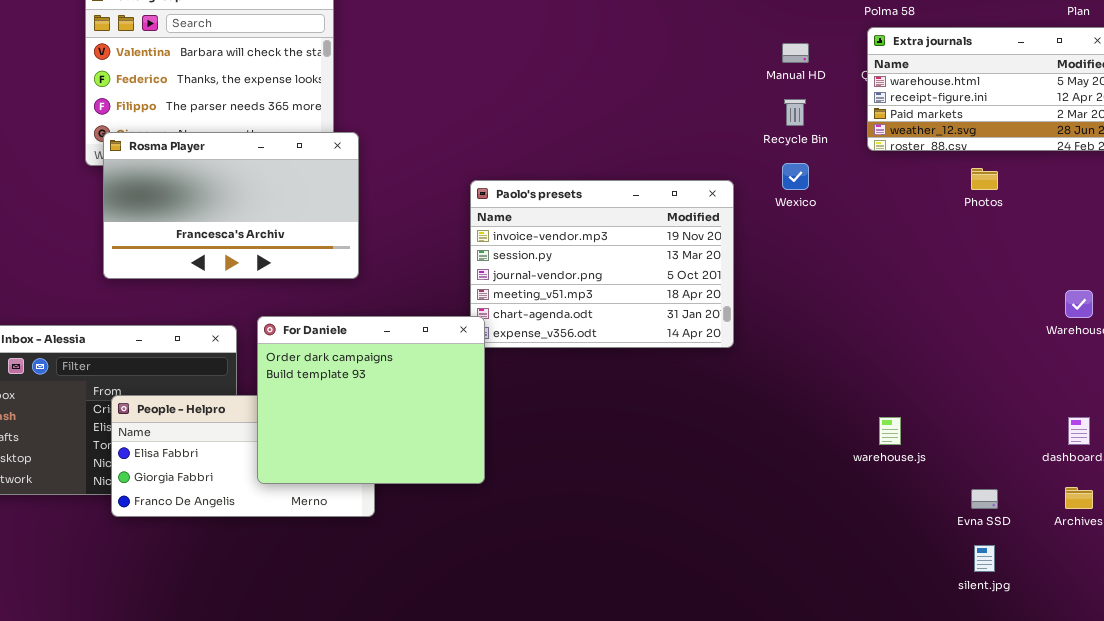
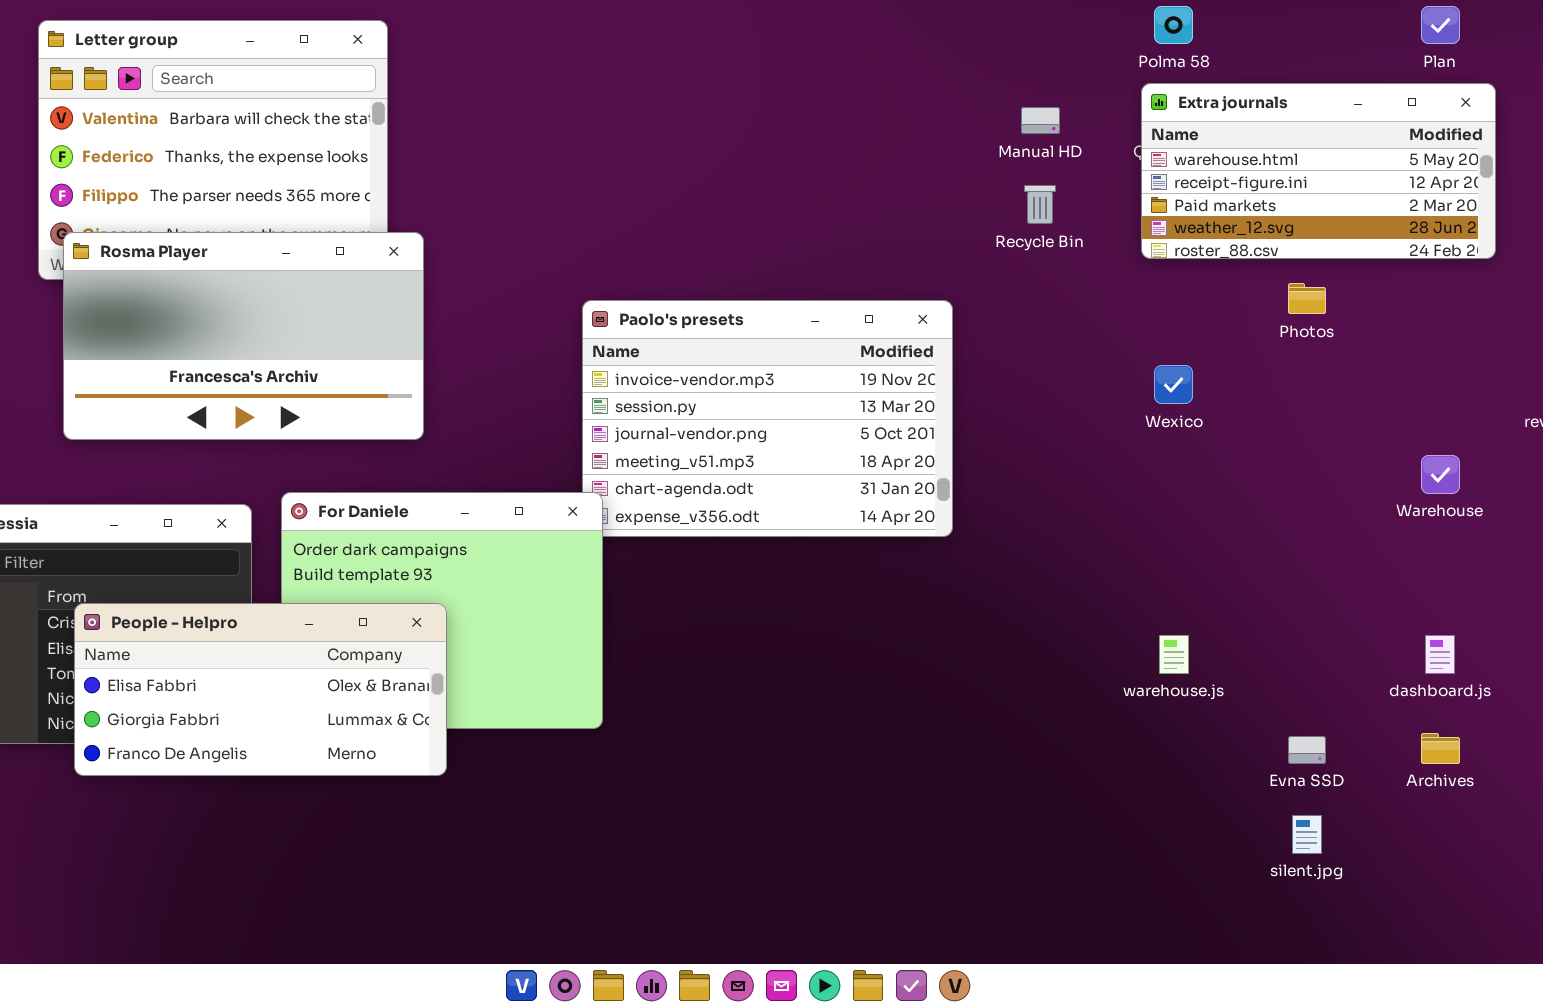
Wexico: [782,163,809,190] -> [1154,365,1193,404], moved
People - Helpro: [111,395,375,517] -> [74,603,447,776], raised

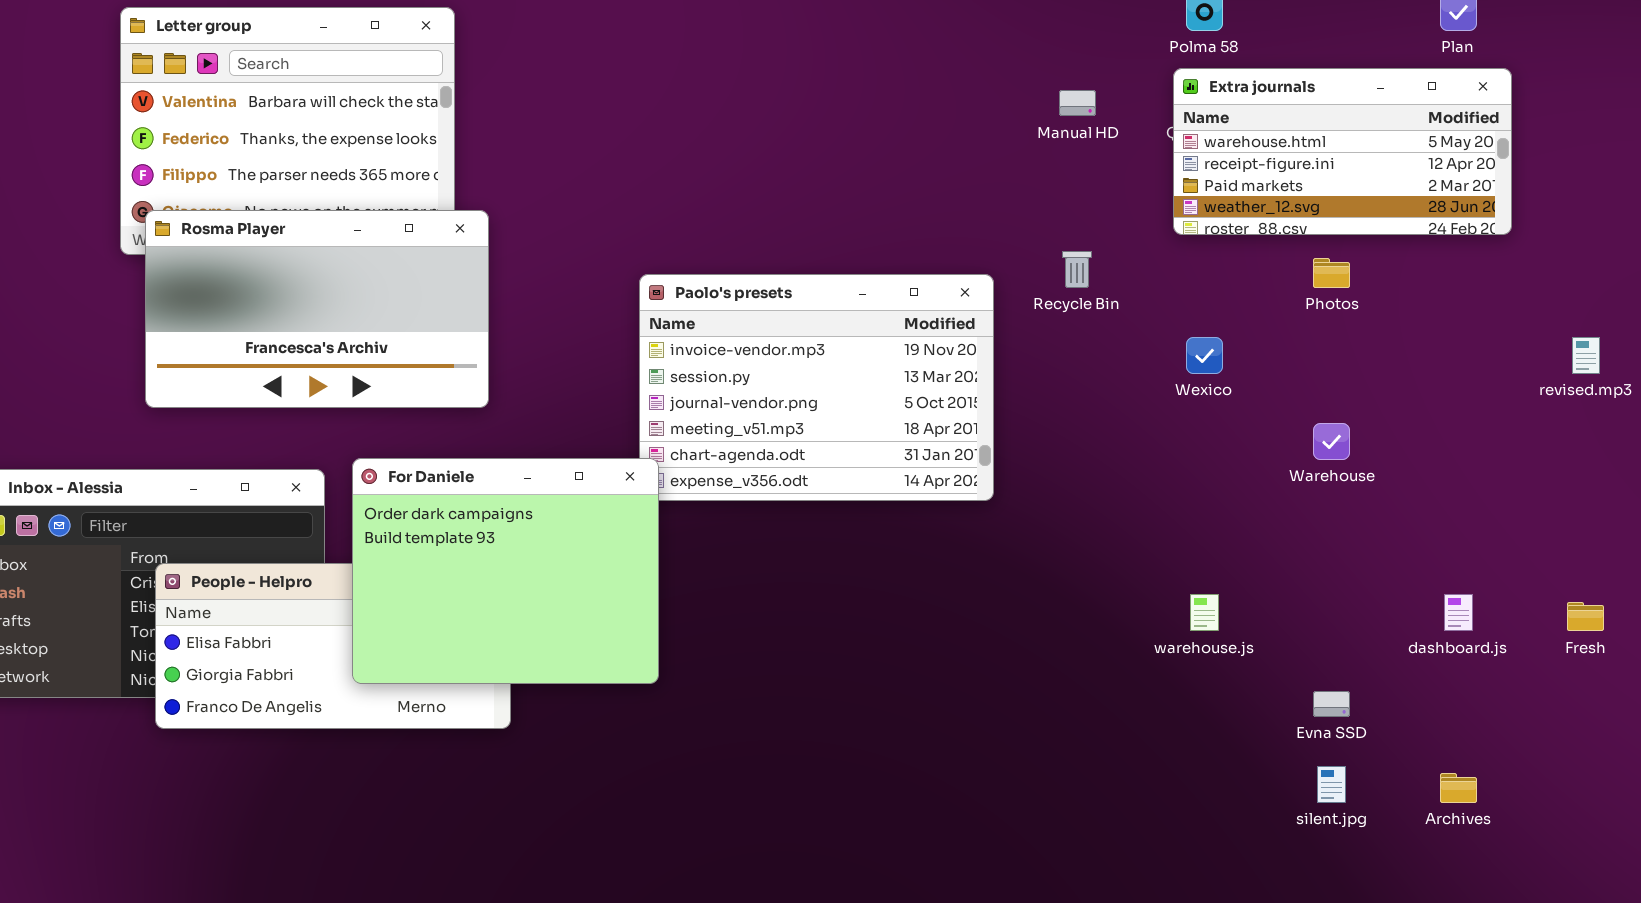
Recycle Bin: [1024,185,1056,224] -> [1062,251,1092,288], moved
Warehouse: [1421,455,1460,494] -> [1313,423,1350,460], moved
For Daniele: [281,492,603,729] -> [352,458,659,684], raised
Archives: [1421,733,1460,764] -> [1440,773,1477,803], moved

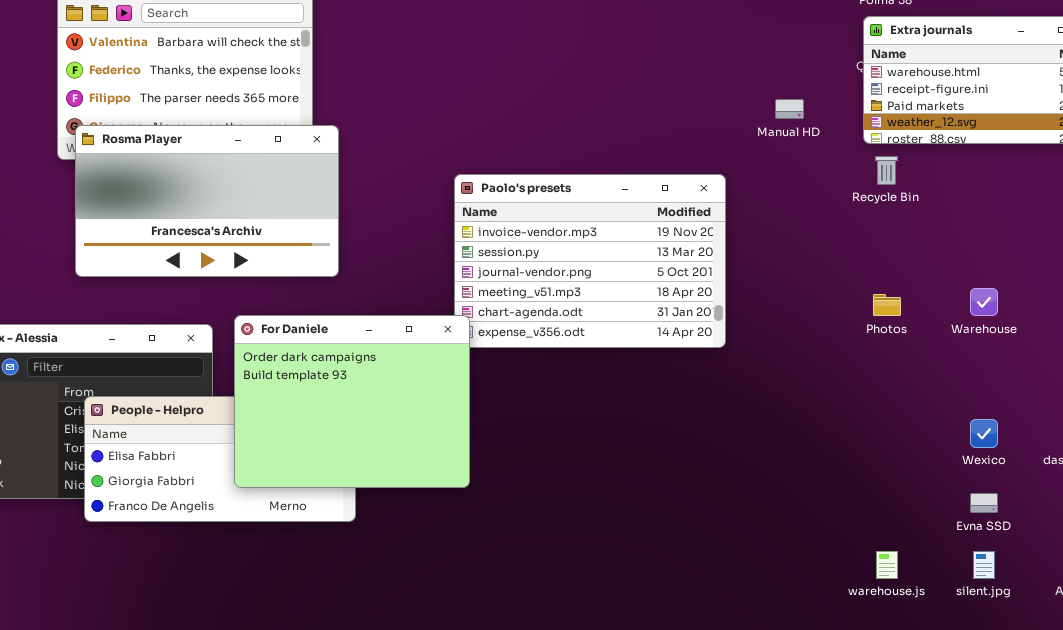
Manual HD: [1059,90,1096,116] -> [775,99,804,119], moved
Recycle Bin: [1062,251,1092,288] -> [875,156,898,185], moved
Photos: [1313,258,1350,288] -> [873,294,901,316], moved
Wexico: [1186,337,1223,374] -> [970,419,998,448], moved
warehouse.js: [1190,594,1219,631] -> [876,551,898,579], moved

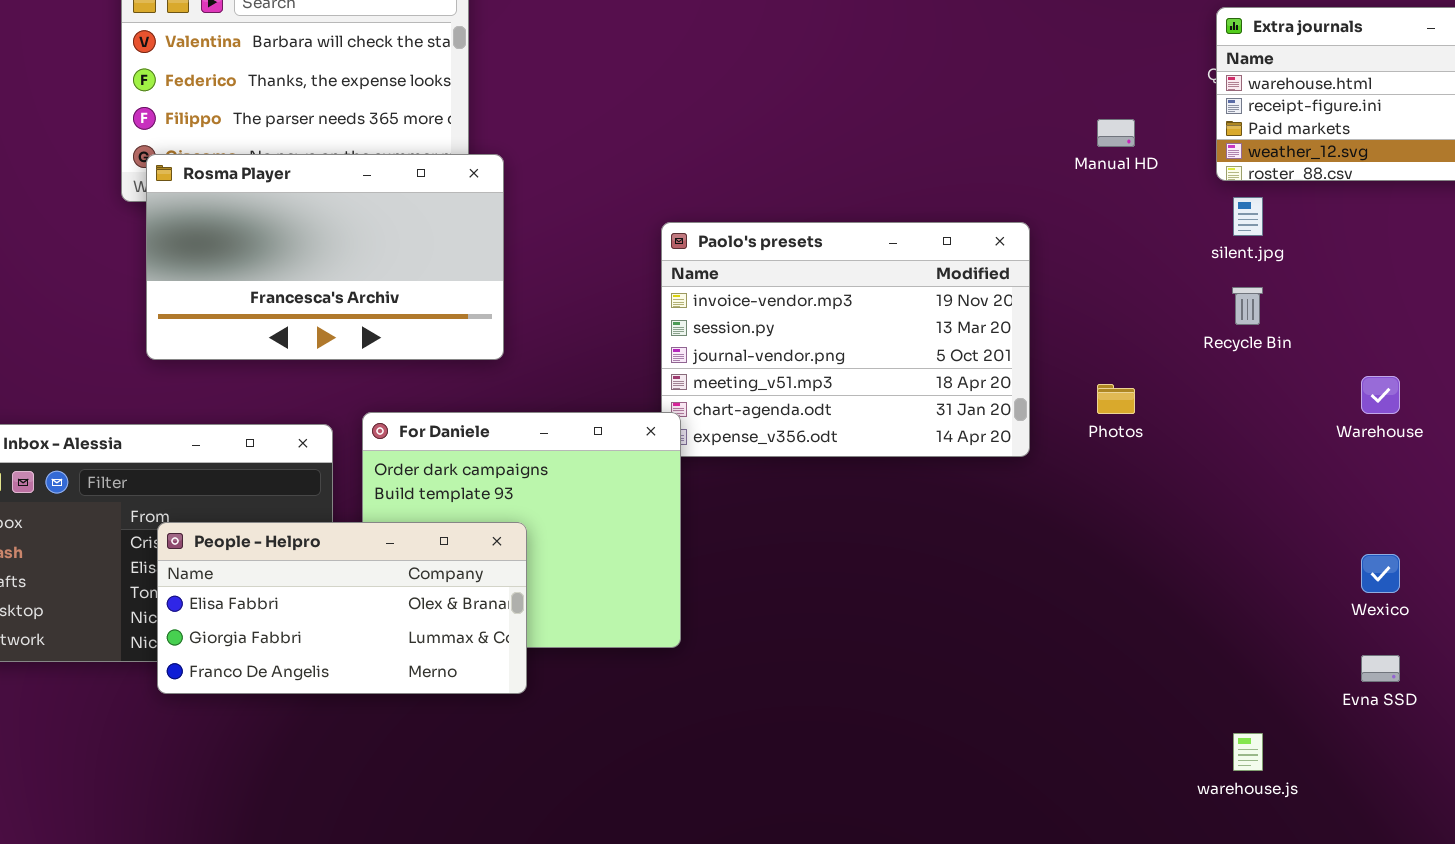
Recycle Bin: [875,156,898,185] -> [1232,287,1263,325], moved
Photos: [873,294,901,316] -> [1097,384,1135,414], moved
People - Helpro: [84,396,356,522] -> [157,522,527,694], raised
silent.jpg: [973,551,995,579] -> [1233,197,1263,236], moved

